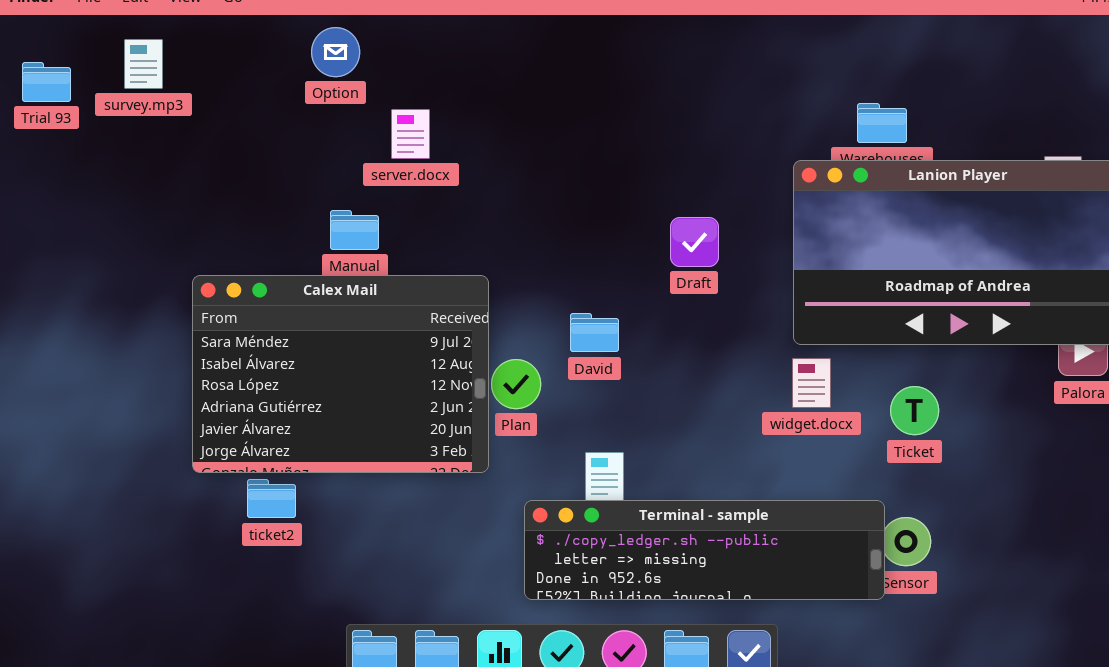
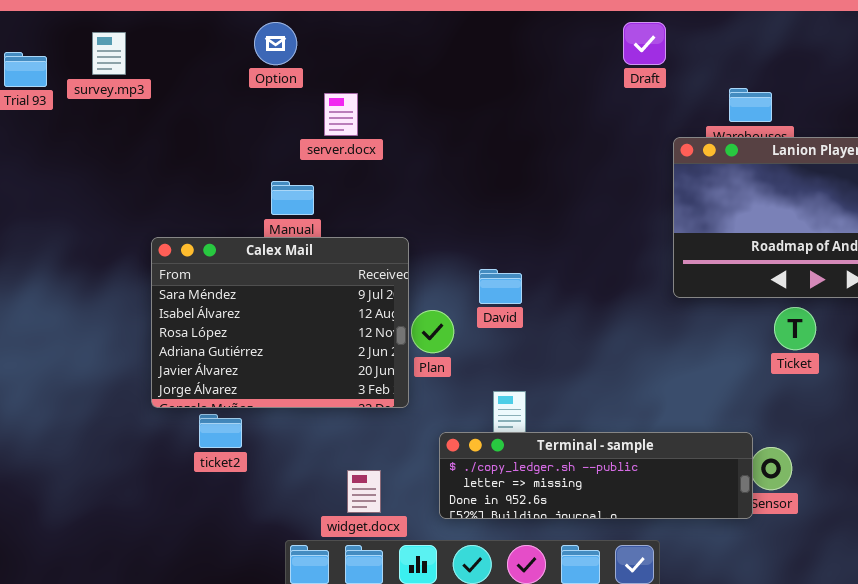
Draft: [670,217,719,267] -> [623,22,666,65], moved
widget.docx: [792,358,831,408] -> [347,470,381,513], moved
Ticket: [890,386,939,435] -> [774,307,816,350], moved

